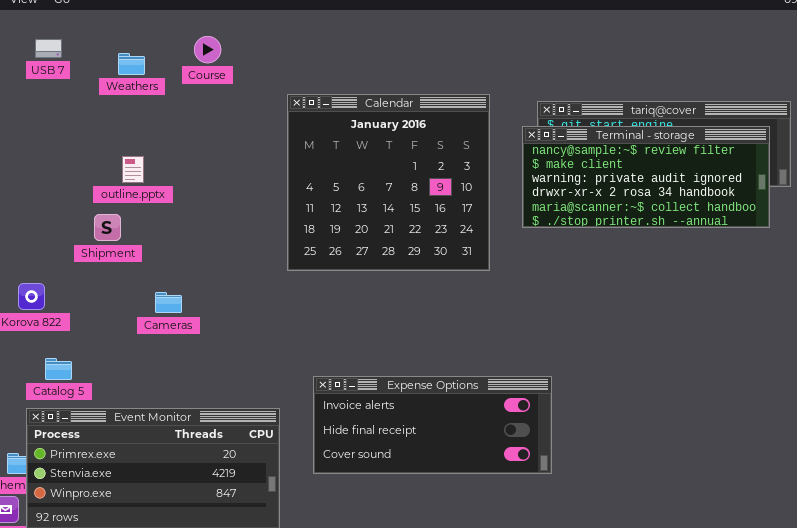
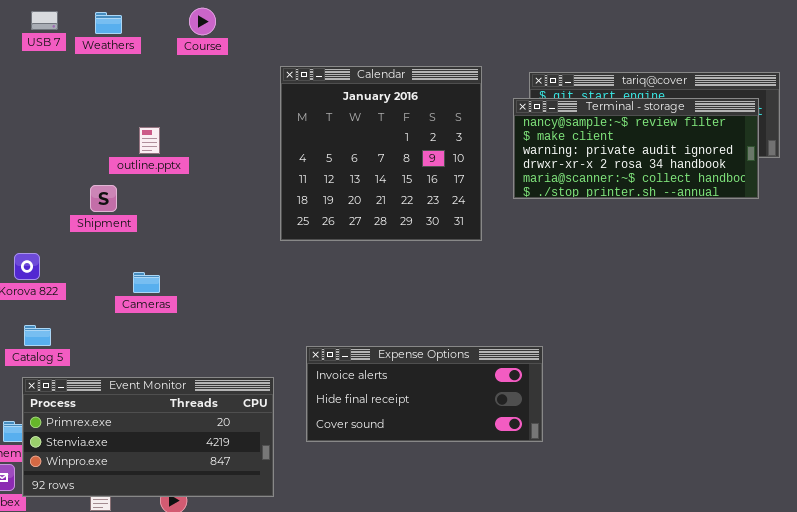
Weathers: [118,53,145,75] -> [95,12,122,34], moved
outline.pptx: [122,156,144,183] -> [139,127,160,154], moved
Cameras: [155,292,182,313] -> [133,272,160,293], moved
Catalog 5: [45,358,72,380] -> [24,325,51,346], moved

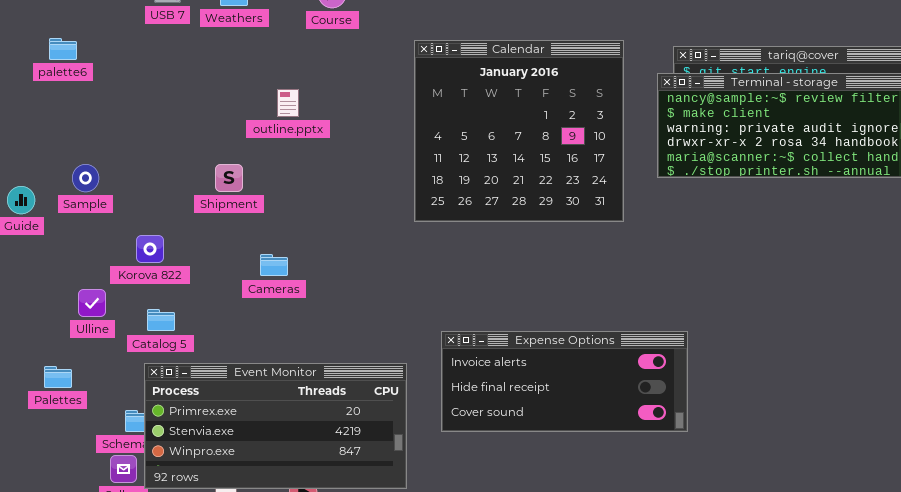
outline.pptx: [139,127,160,154] -> [277,89,299,117], moved

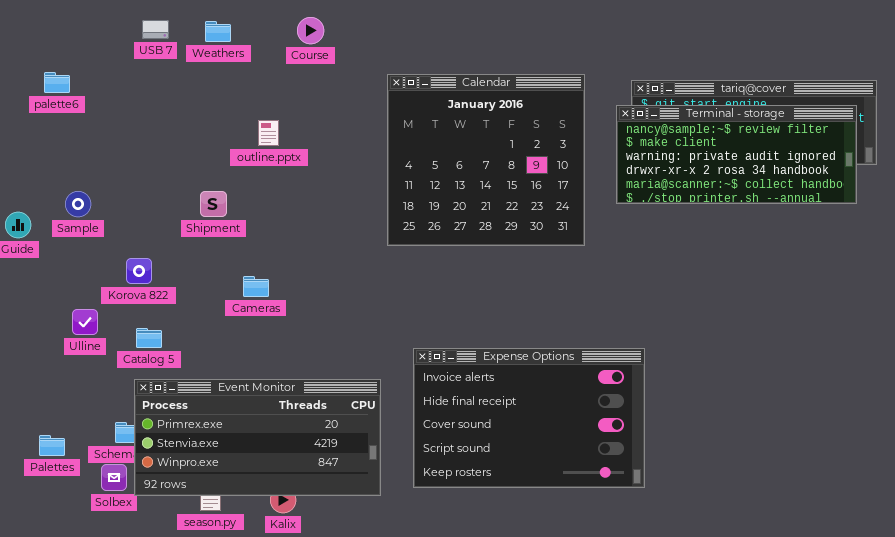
Expense Options: [441,331,688,432] -> [413,348,645,488], resized
Palettes: [44,366,72,388] -> [39,435,65,456], moved

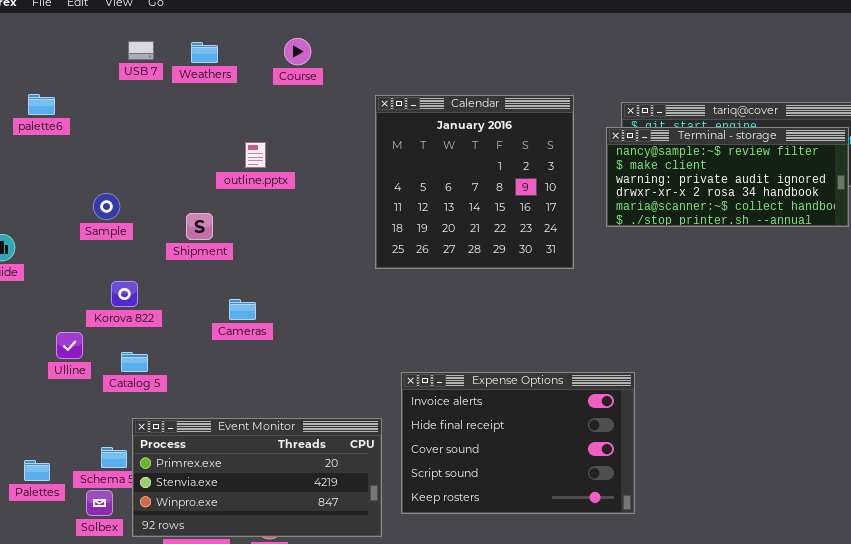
Sample: [65,191,91,217] -> [93,193,120,220], moved
Event Monitor: [134,379,381,496] -> [132,418,382,537], moved

